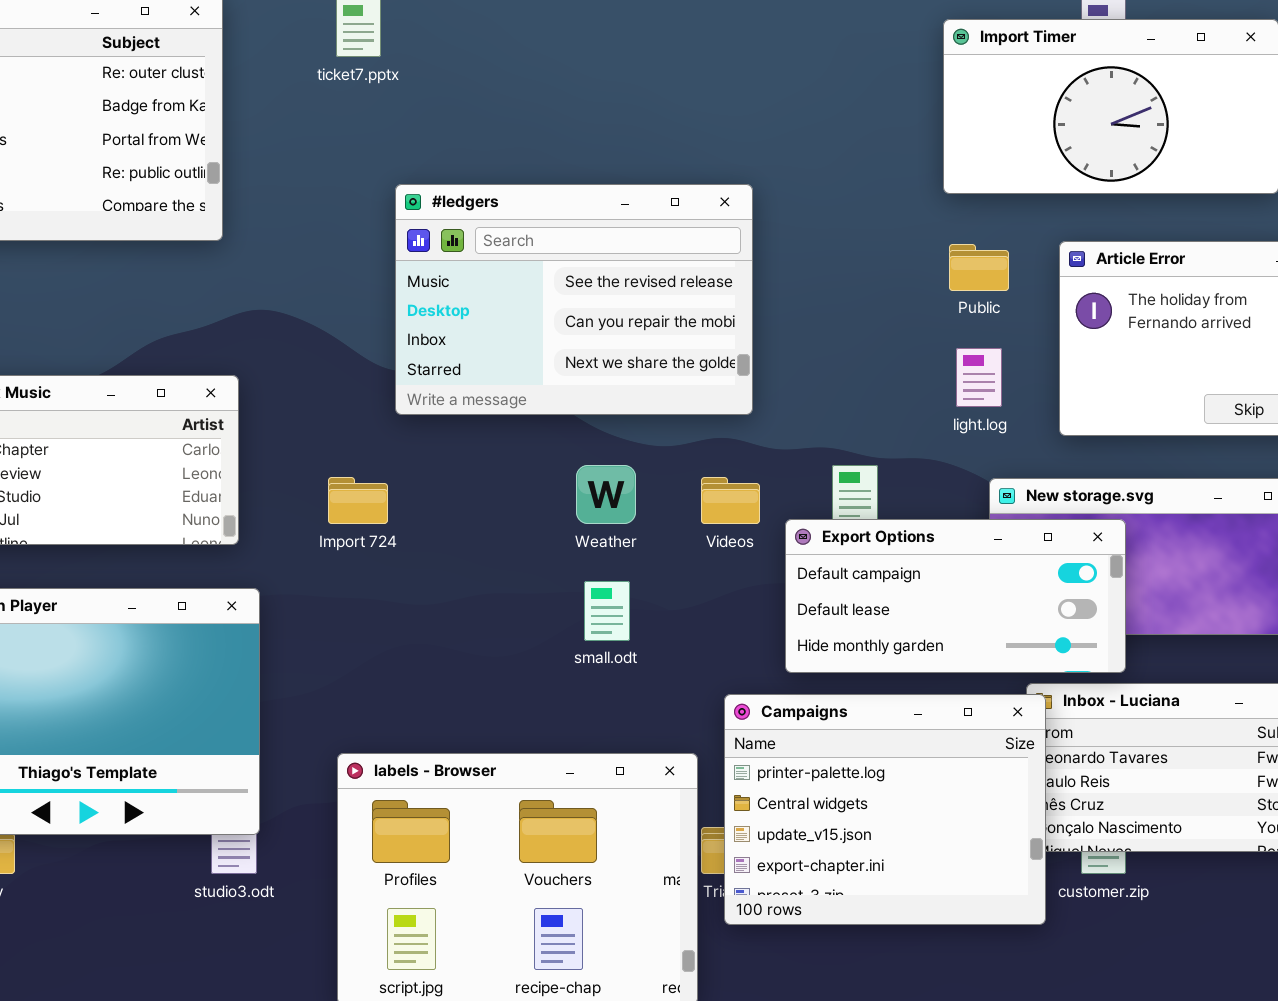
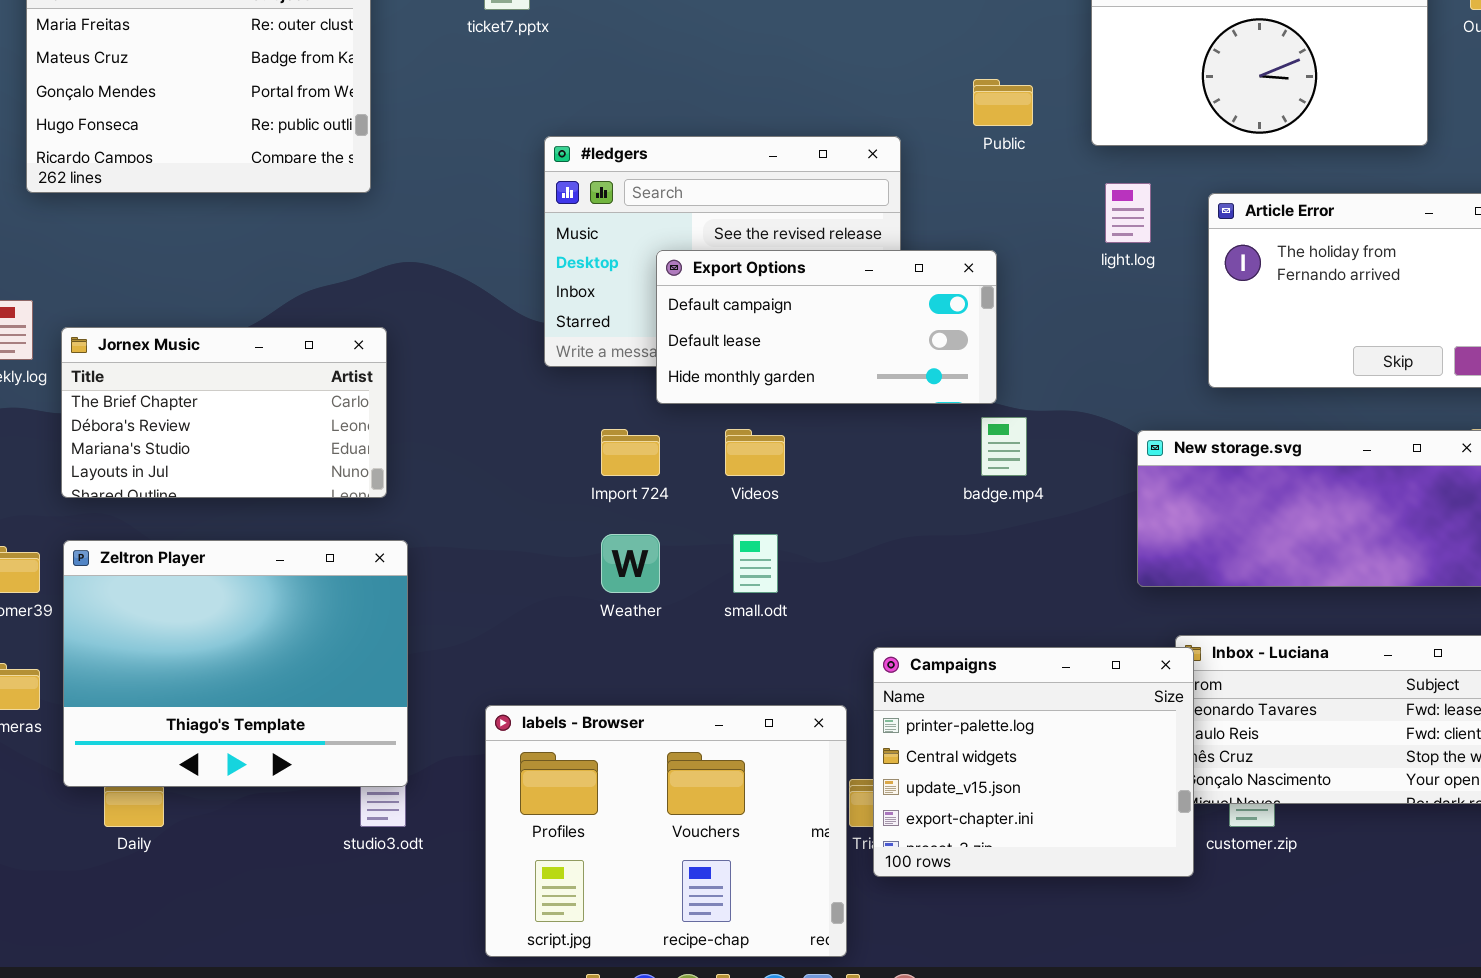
Public: [949,244,1009,291] -> [973,79,1033,126], moved
light.log: [956,348,1002,407] -> [1105,183,1151,243], moved
Weather: [576,465,636,524] -> [601,534,660,593], moved
Import 724: [328,477,388,524] -> [601,429,660,476], moved
Videos: [701,477,760,524] -> [725,429,785,476], moved
Export Options: [785,519,1126,673] -> [656,250,997,404], moved

